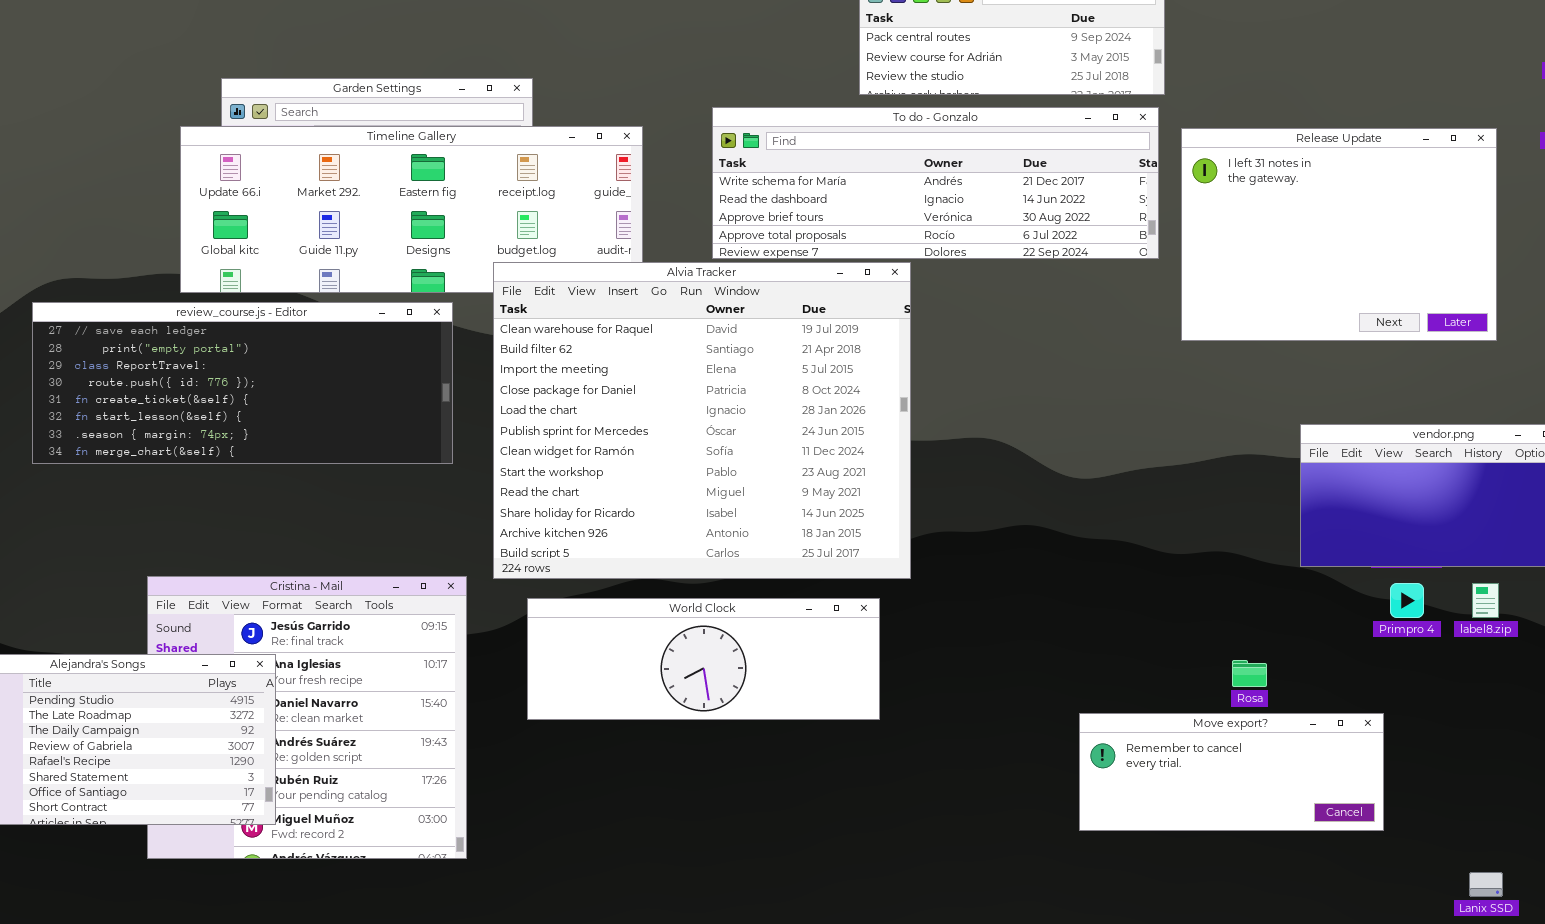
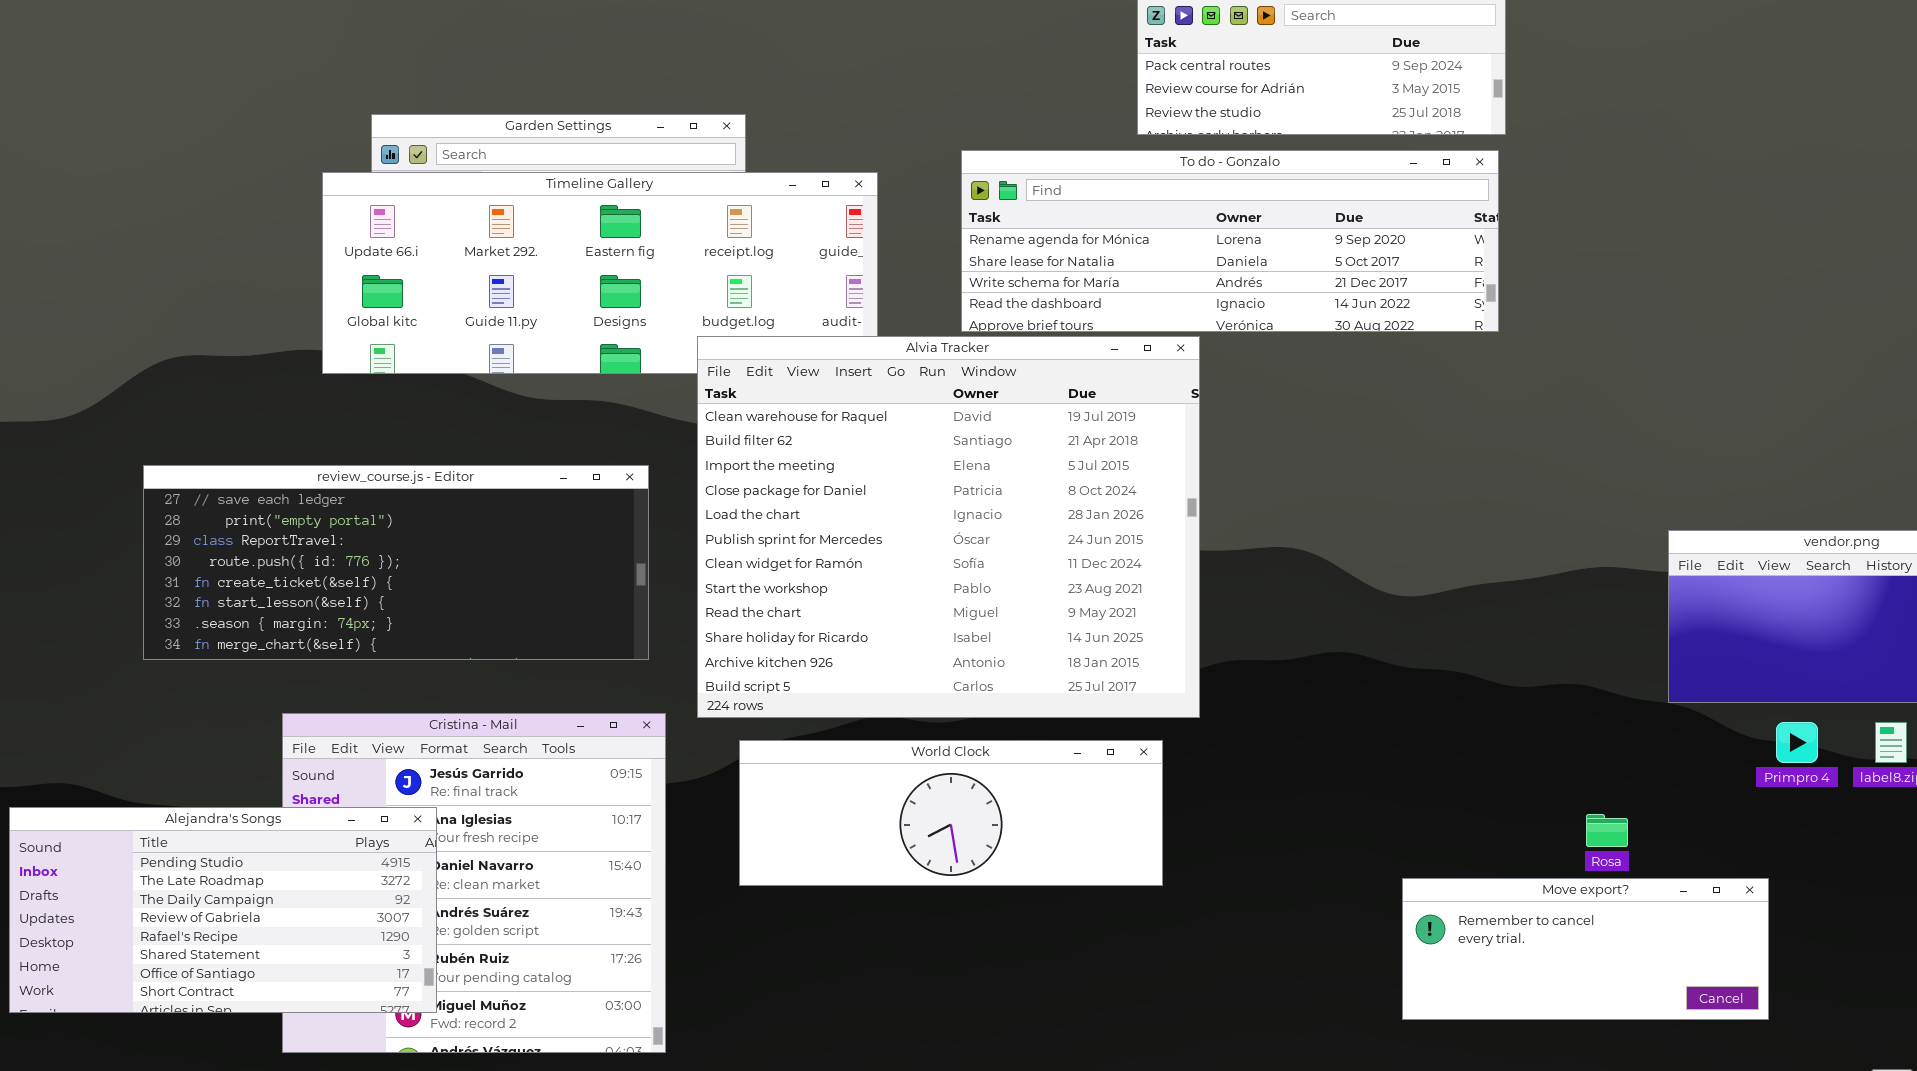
To do - Gonzalo: [712,107,1159,259] -> [961,150,1499,332], scrolled up 2 rows
Release Update: [1181,128,1497,341] -> none, closed
review_course.js - Editor: [32,302,453,464] -> [143,465,649,660], moved

